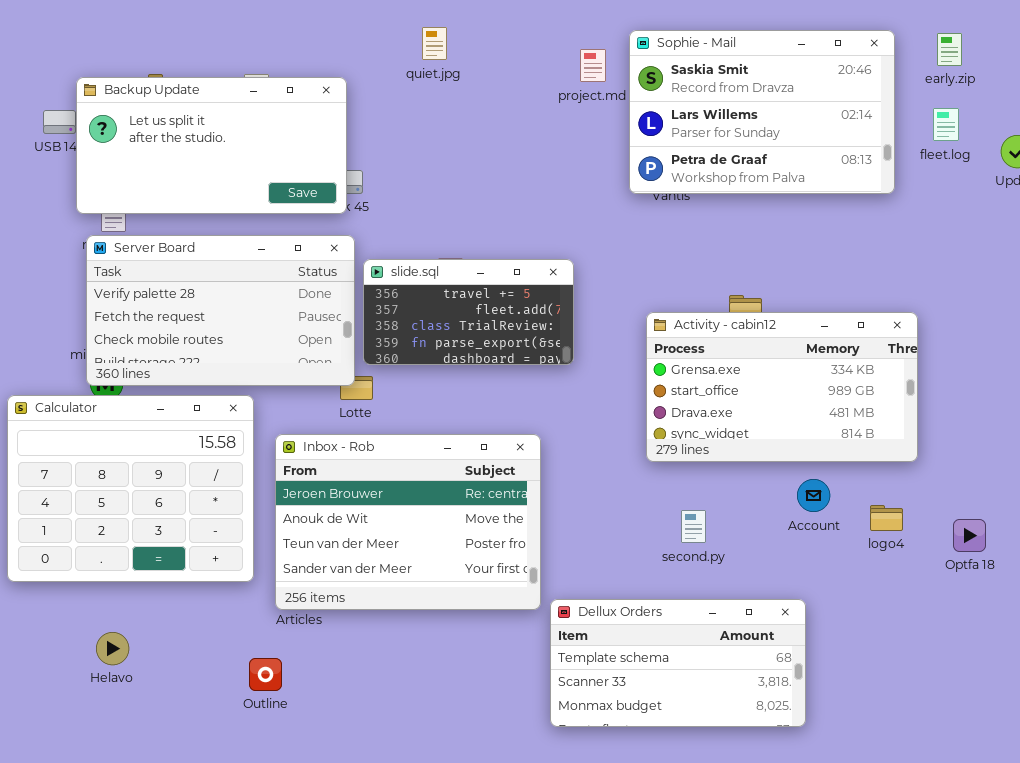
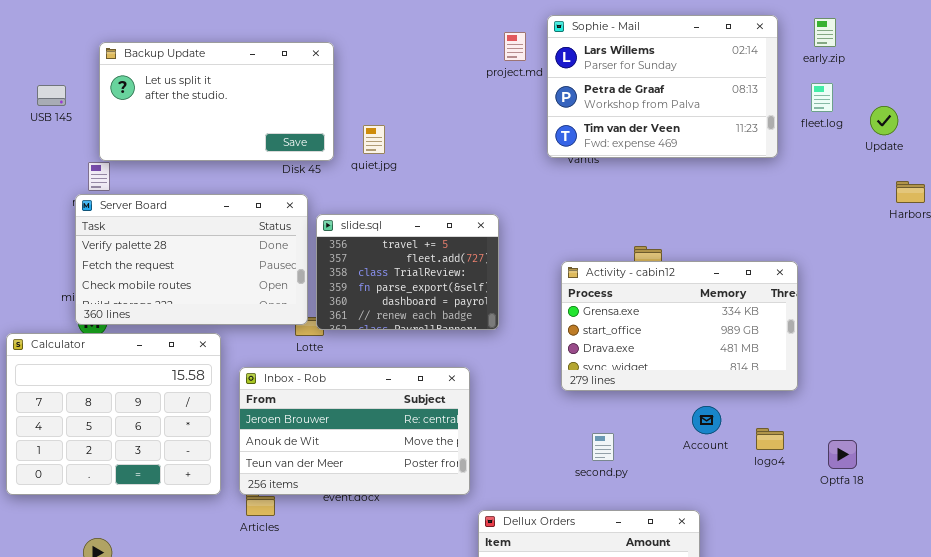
quiet.jpg: [422,27,447,60] -> [363,125,385,154], moved
Sophie - Mail: [629,30,895,194] -> [547,15,778,158], scrolled down 1 row
Backup Update: [76,77,347,214] -> [99,42,334,161], moved
slide.sql: [363,259,574,365] -> [316,214,499,330], resized
Inbox - Rob: [275,434,541,610] -> [239,367,470,495], resized

